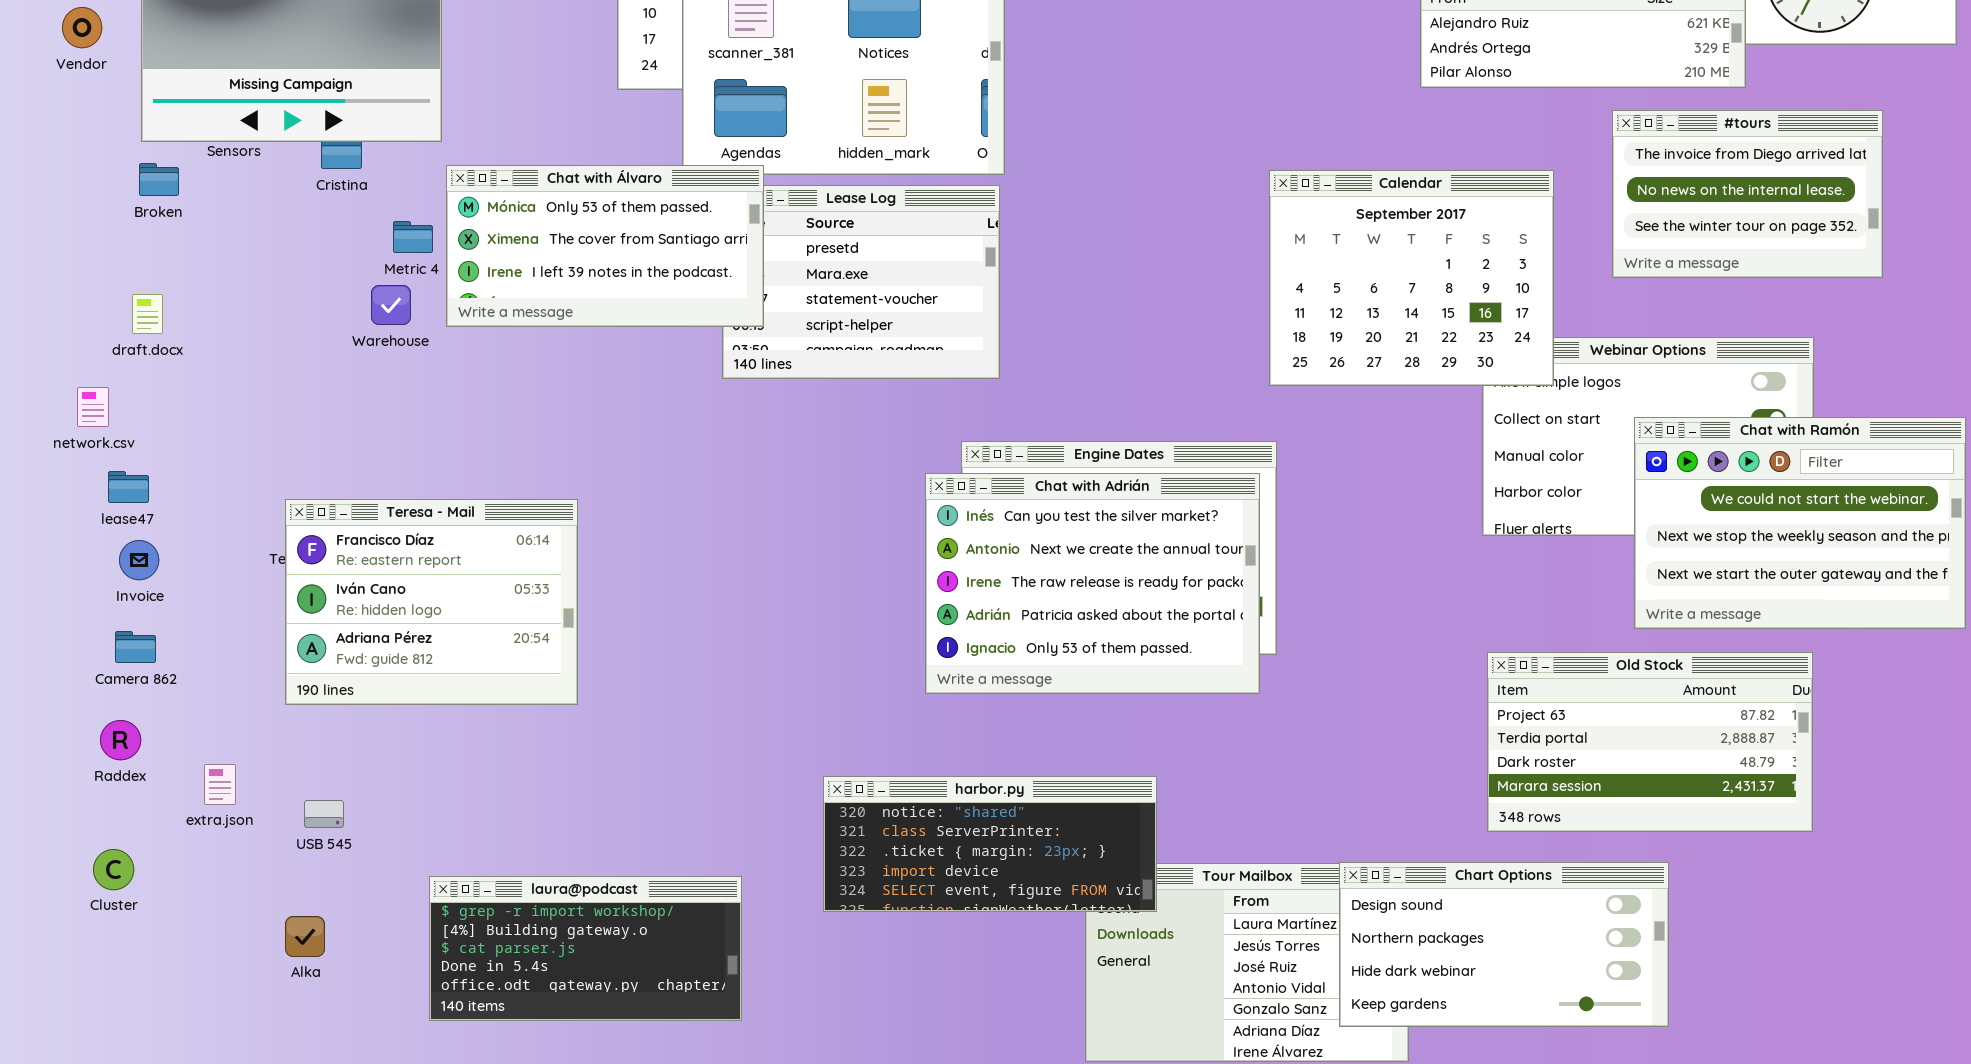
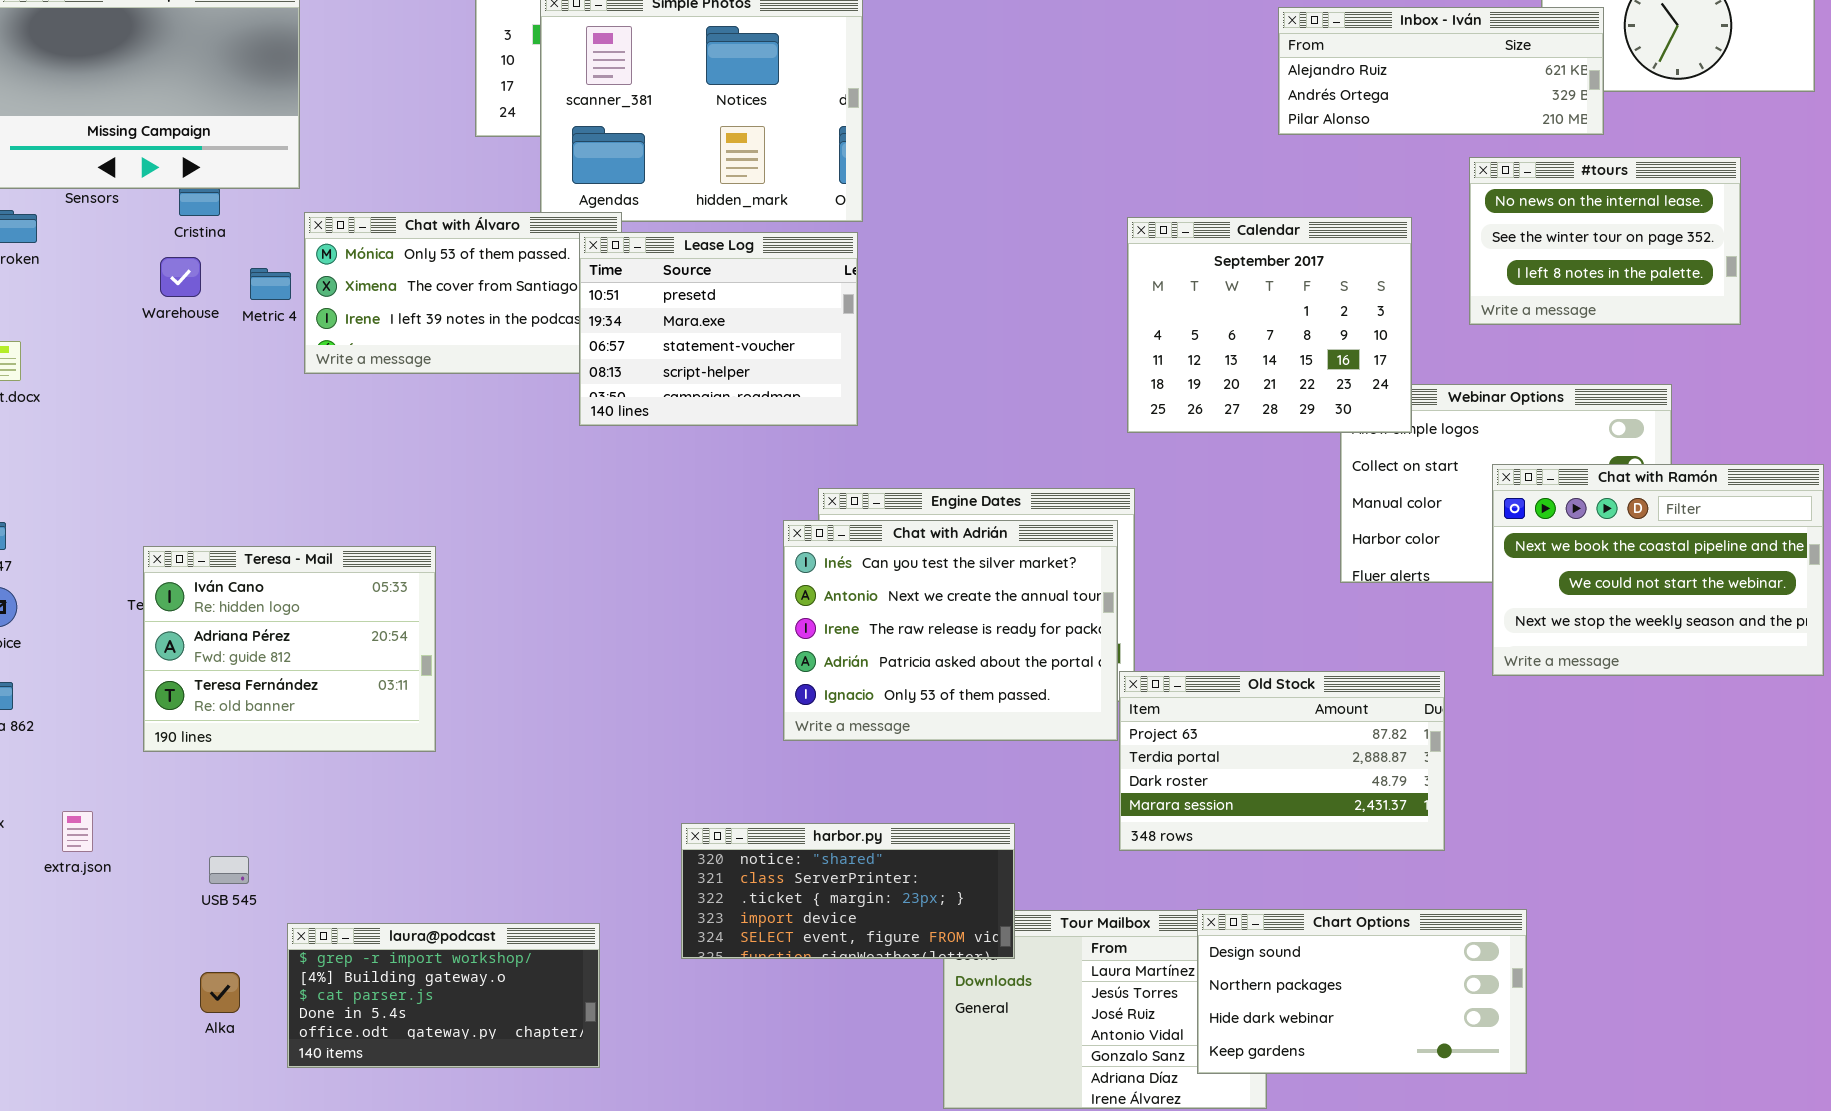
#tours: [1612,110,1883,278] -> [1469,157,1741,325], scrolled down 1 row
Lease Log: [722,185,1000,379] -> [579,232,858,426], raised
Warehouse: [371,285,411,325] -> [160,257,201,297], moved
Chat with Ramón: [1634,417,1966,629] -> [1492,464,1824,676], scrolled up 1 row
Teresa - Mail: [285,499,578,705] -> [143,546,436,752], scrolled down 1 row
Old Stock: [1487,652,1813,832] -> [1119,671,1445,851], moved
USB 545: [304,800,344,828] -> [209,856,249,884], moved
Alka: [285,916,325,957] -> [200,972,240,1013], moved

